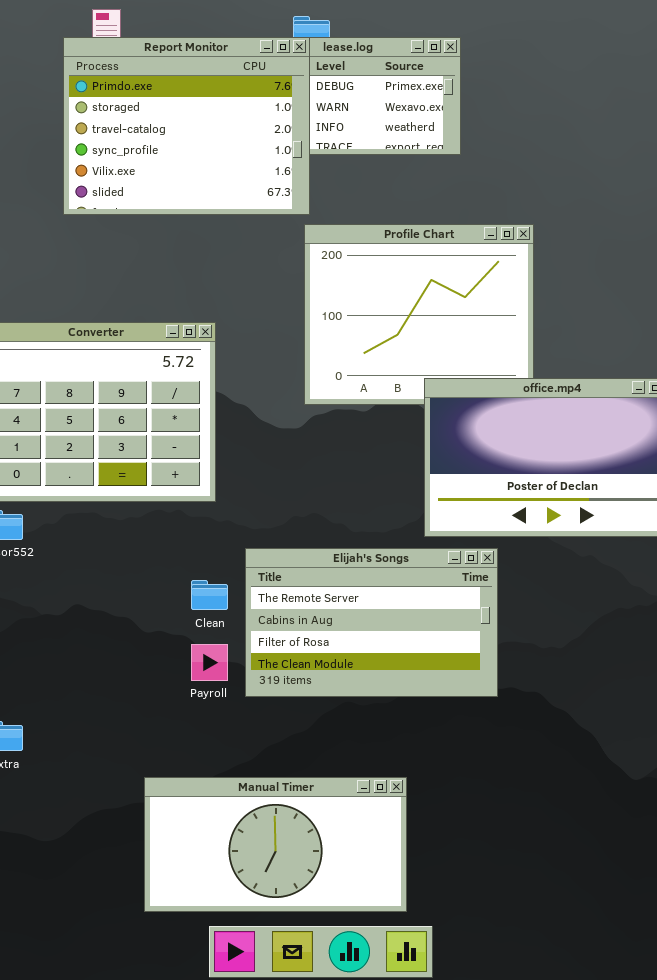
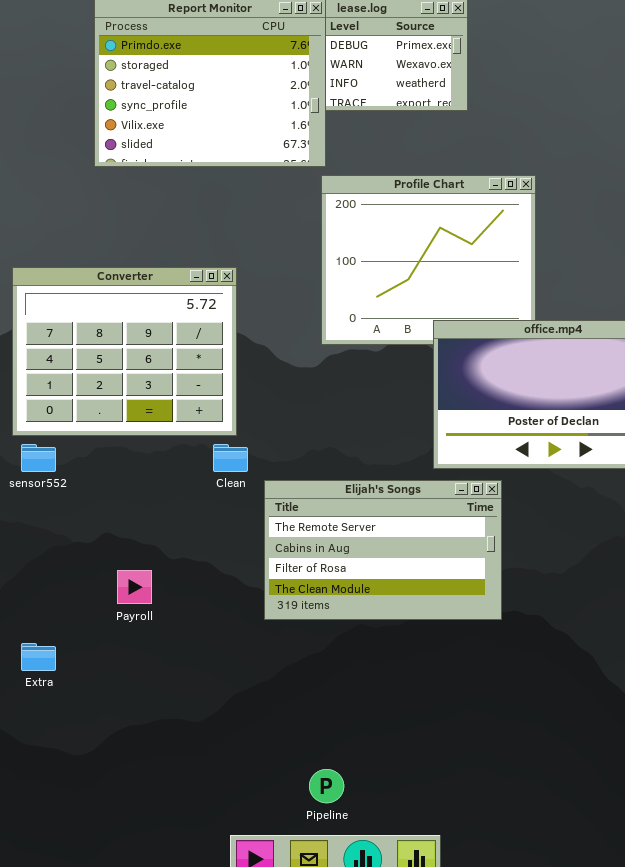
Clean: [191,580,228,610] -> [213,444,248,472], moved
Payroll: [191,644,228,681] -> [117,570,152,604], moved
Manual Timer: [144,777,407,912] -> none, closed

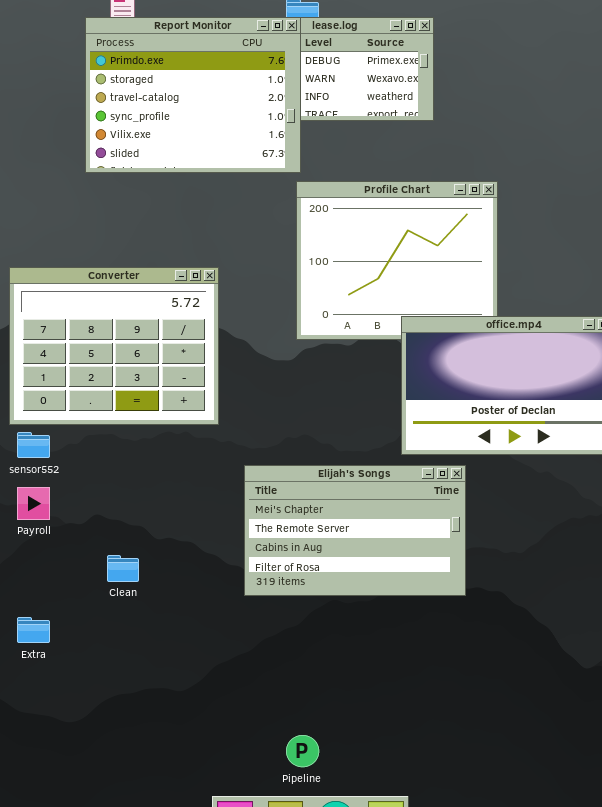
Clean: [213,444,248,472] -> [107,555,139,582], moved
Elijah's Songs: [264,480,502,620] -> [244,465,466,596], scrolled up 1 row
Payroll: [117,570,152,604] -> [17,487,50,520], moved

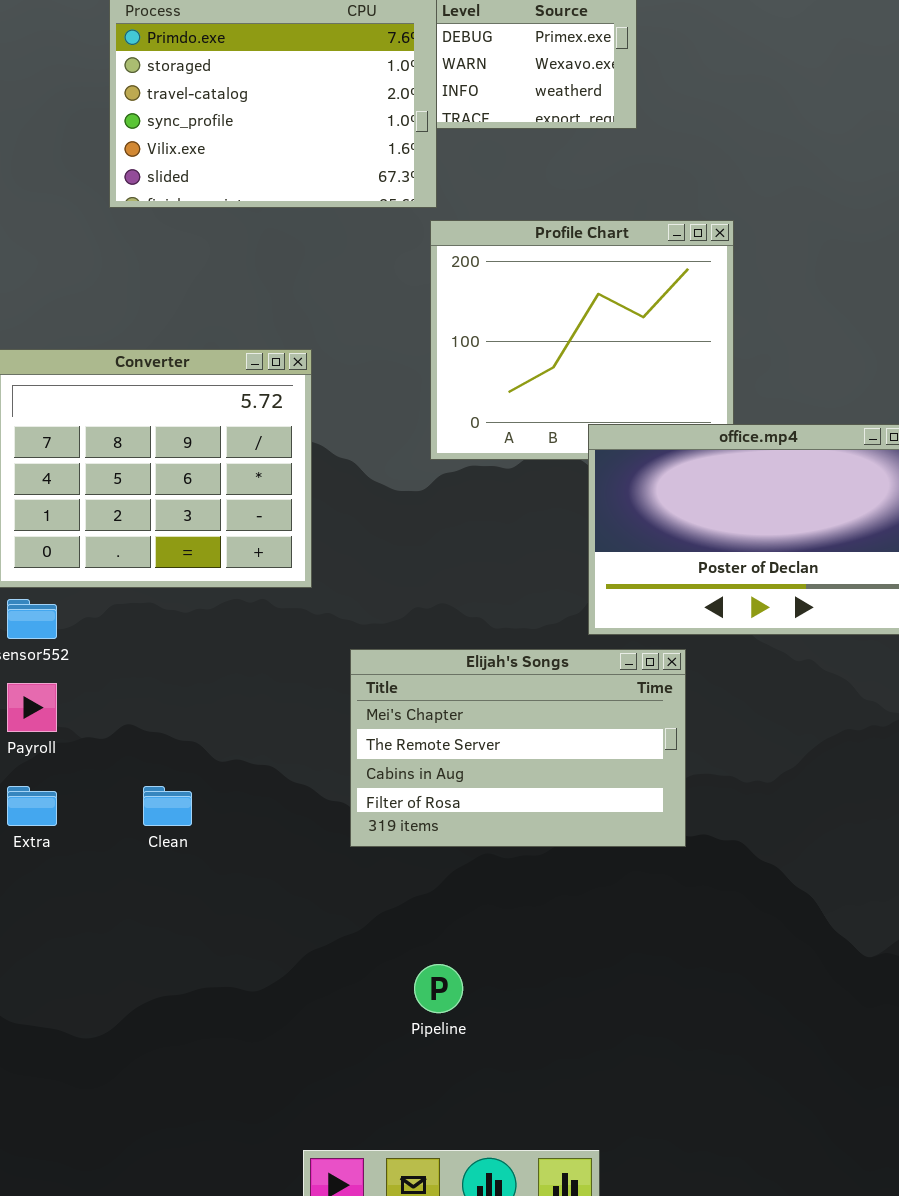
Extra: [17,617,50,643] -> [7,786,57,826], moved
Pipeline: [286,735,319,767] -> [414,964,463,1013], moved

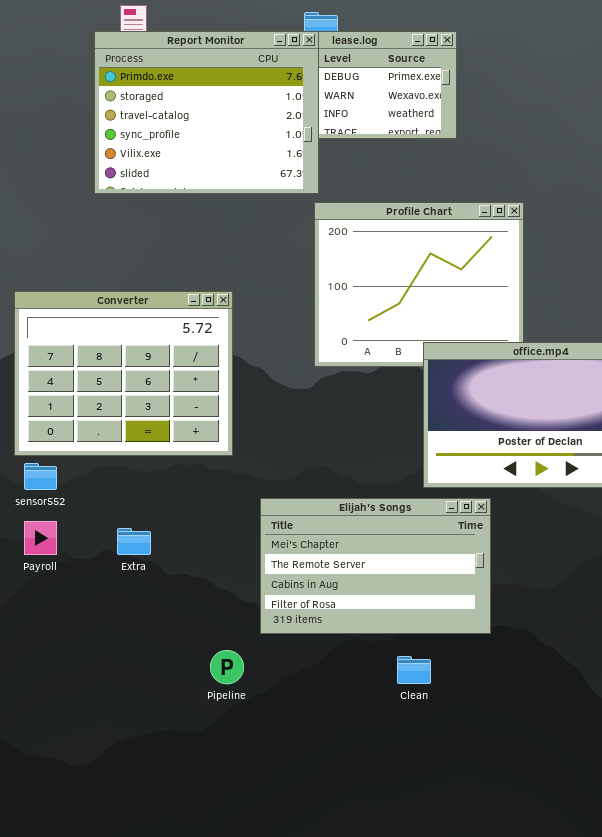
Extra: [7,786,57,826] -> [117,528,151,555], moved
Clean: [143,786,192,826] -> [397,656,431,684], moved
Pipeline: [414,964,463,1013] -> [210,650,244,684], moved

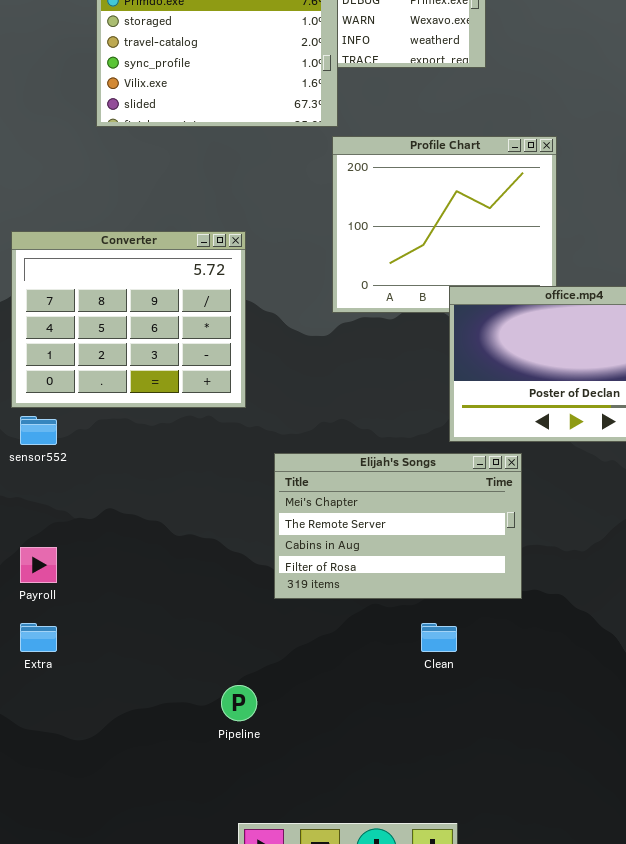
Payroll: [24,521,57,555] -> [20,547,57,583], moved
Extra: [117,528,151,555] -> [20,623,57,652], moved
Pipeline: [210,650,244,684] -> [221,685,257,721], moved

